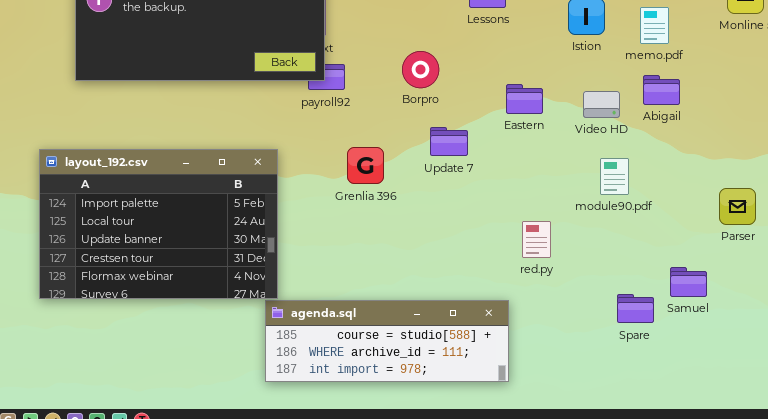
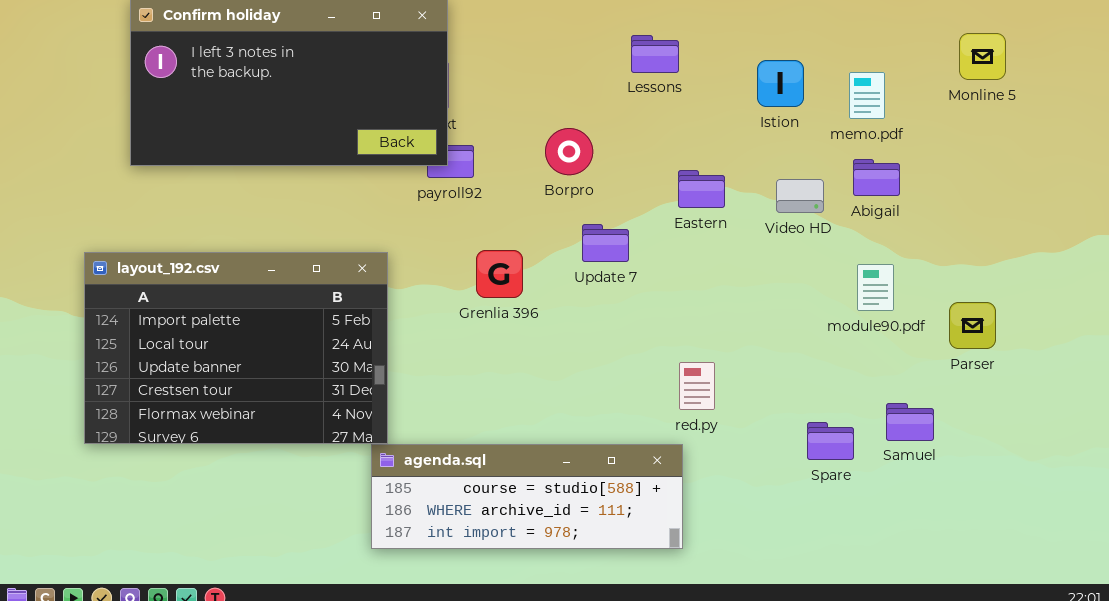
module90.pdf: [600,158,629,195] -> [857,264,894,311], moved
red.py: [522,221,551,258] -> [679,362,715,410], moved
Spare: [617,294,654,323] -> [807,422,854,460], moved

